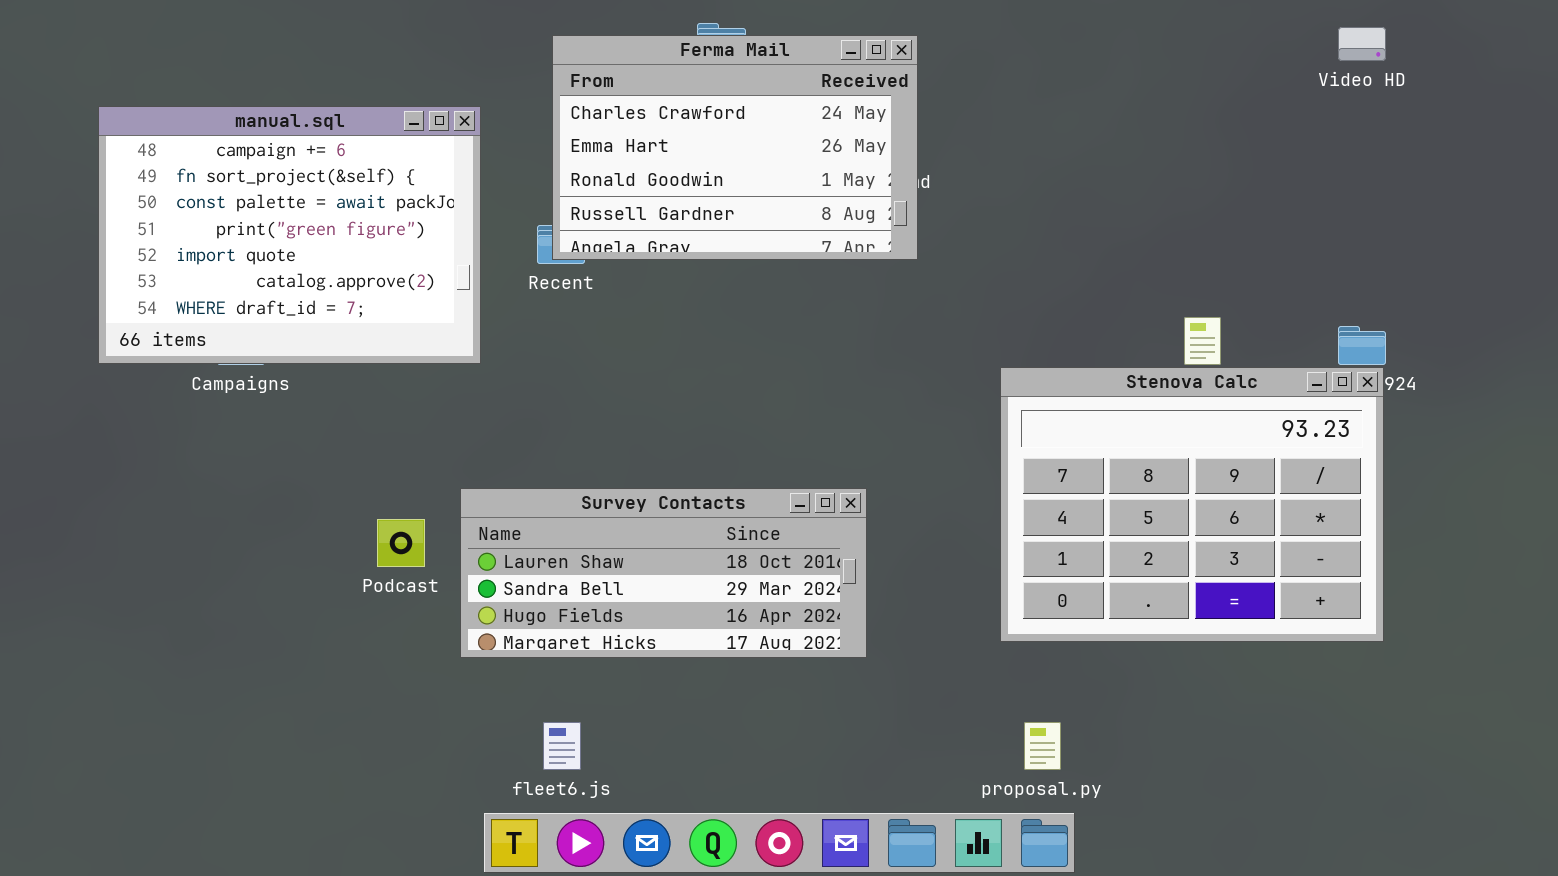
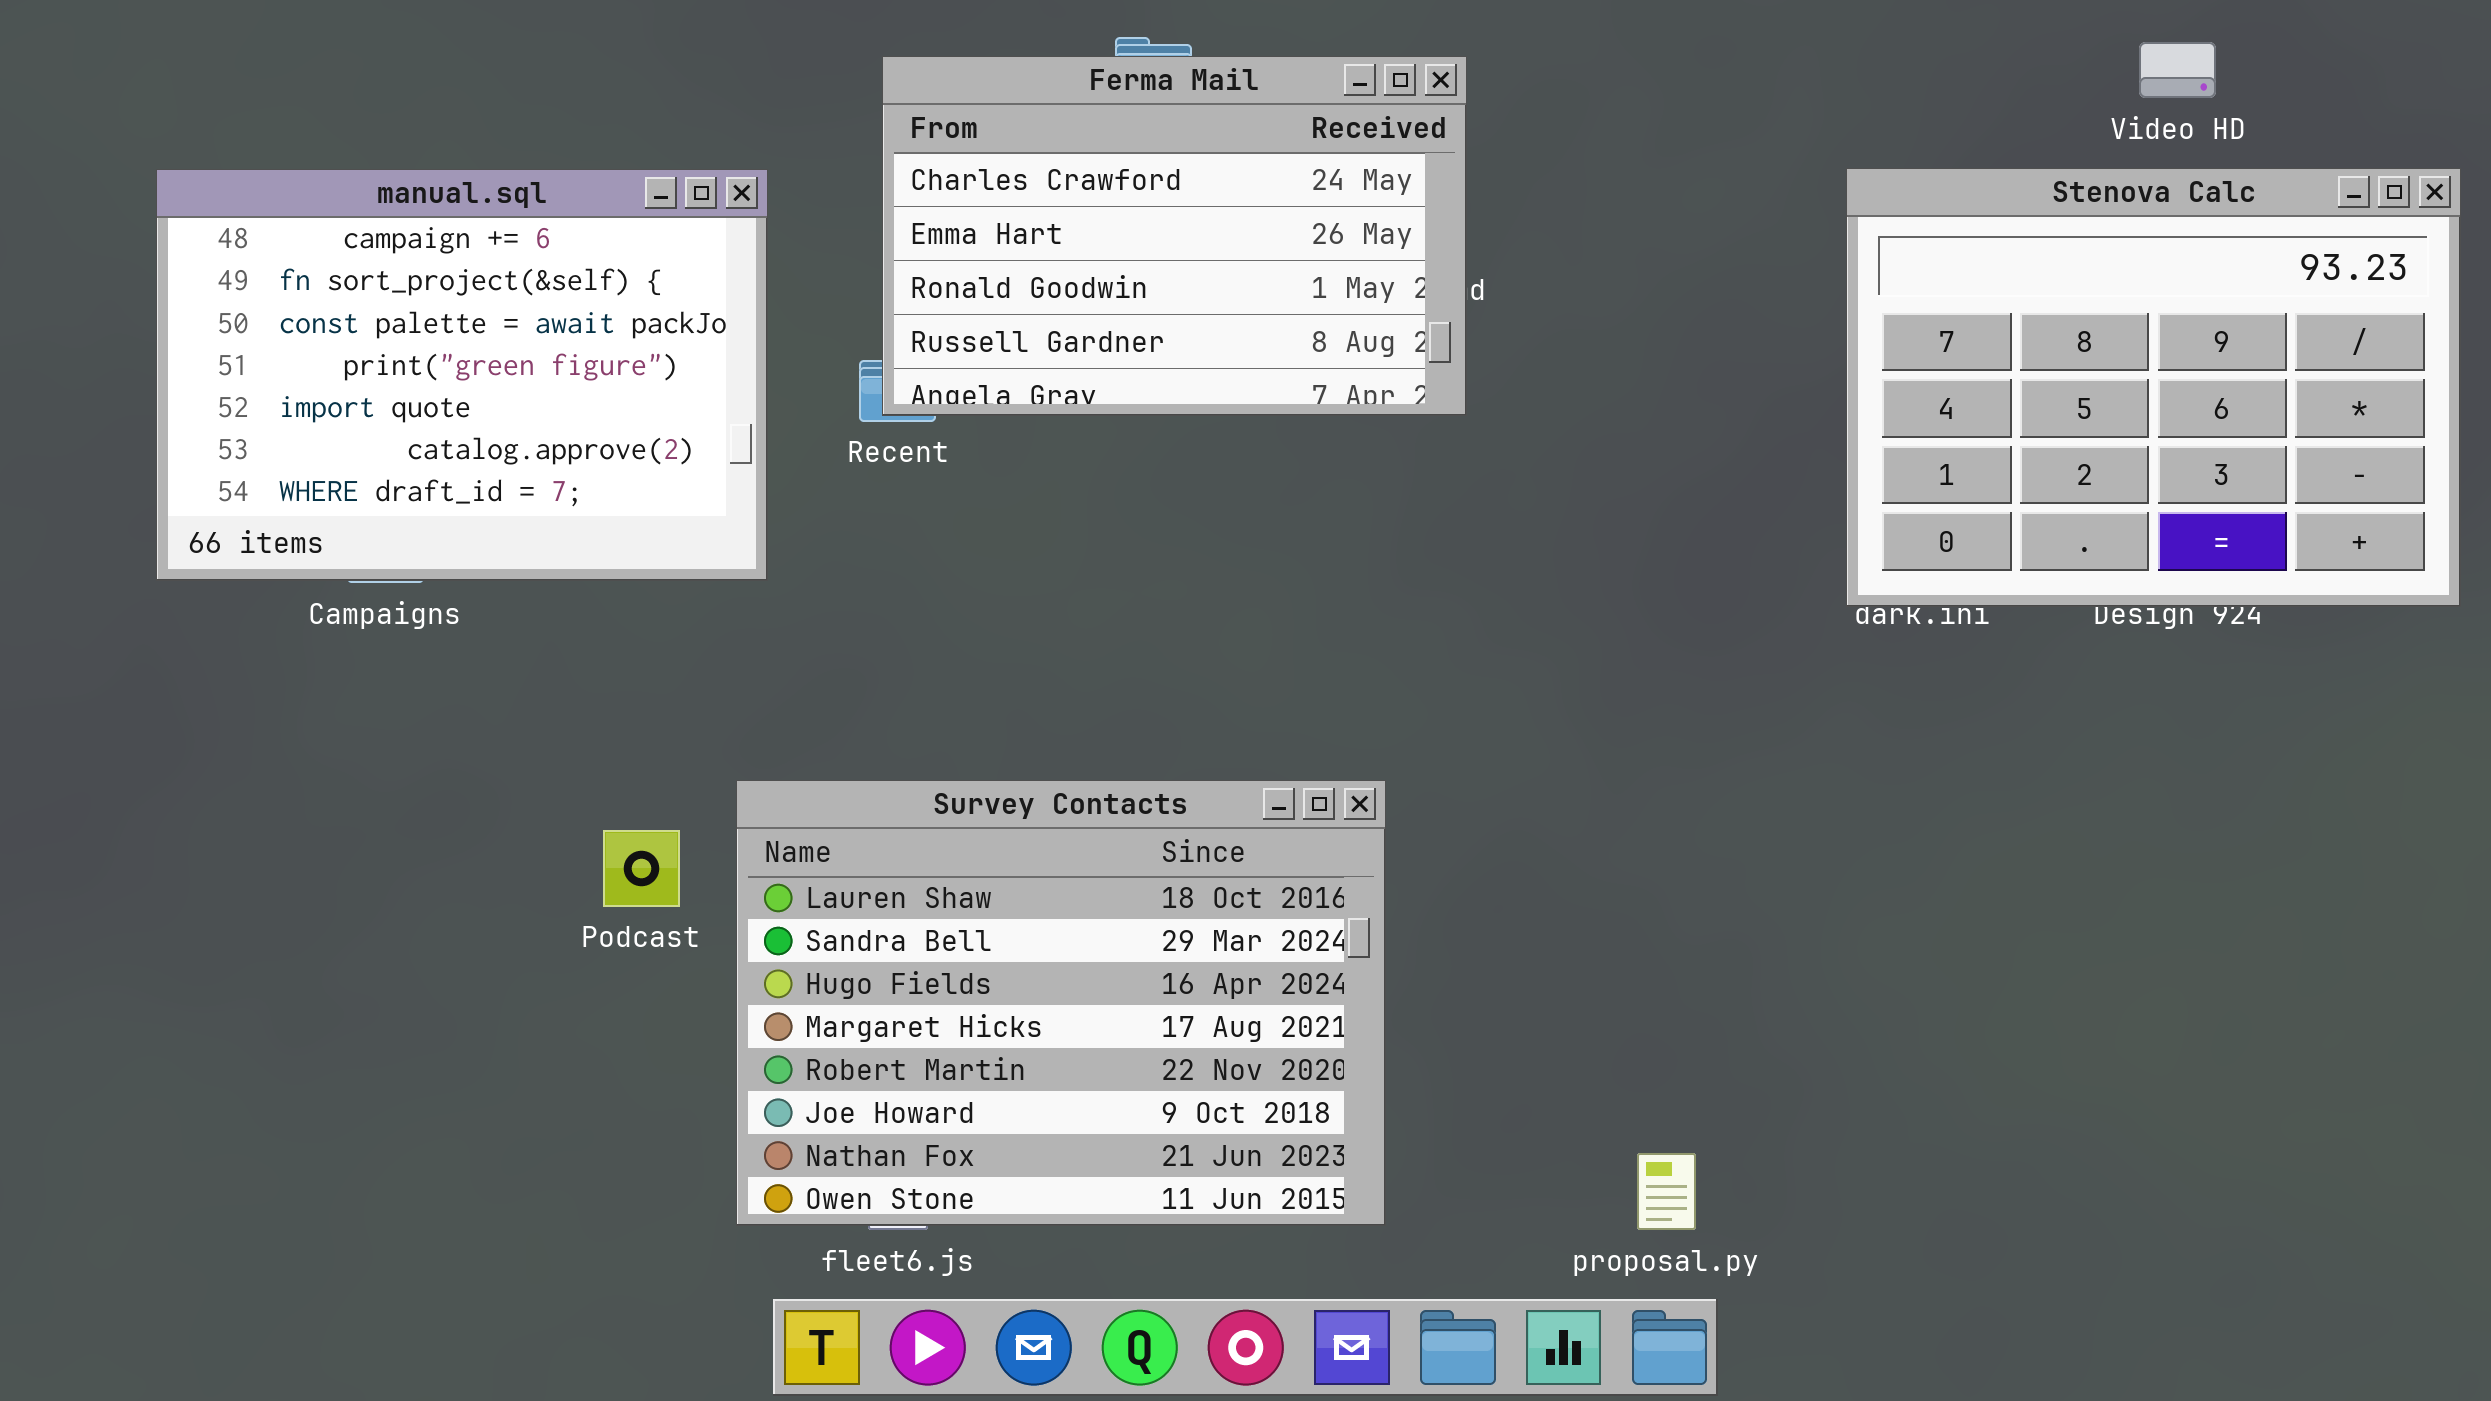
Stenova Calc: [1000,367,1384,642] -> [1846,168,2461,607], moved
Survey Contacts: [460,488,867,658] -> [736,780,1386,1226], resized

